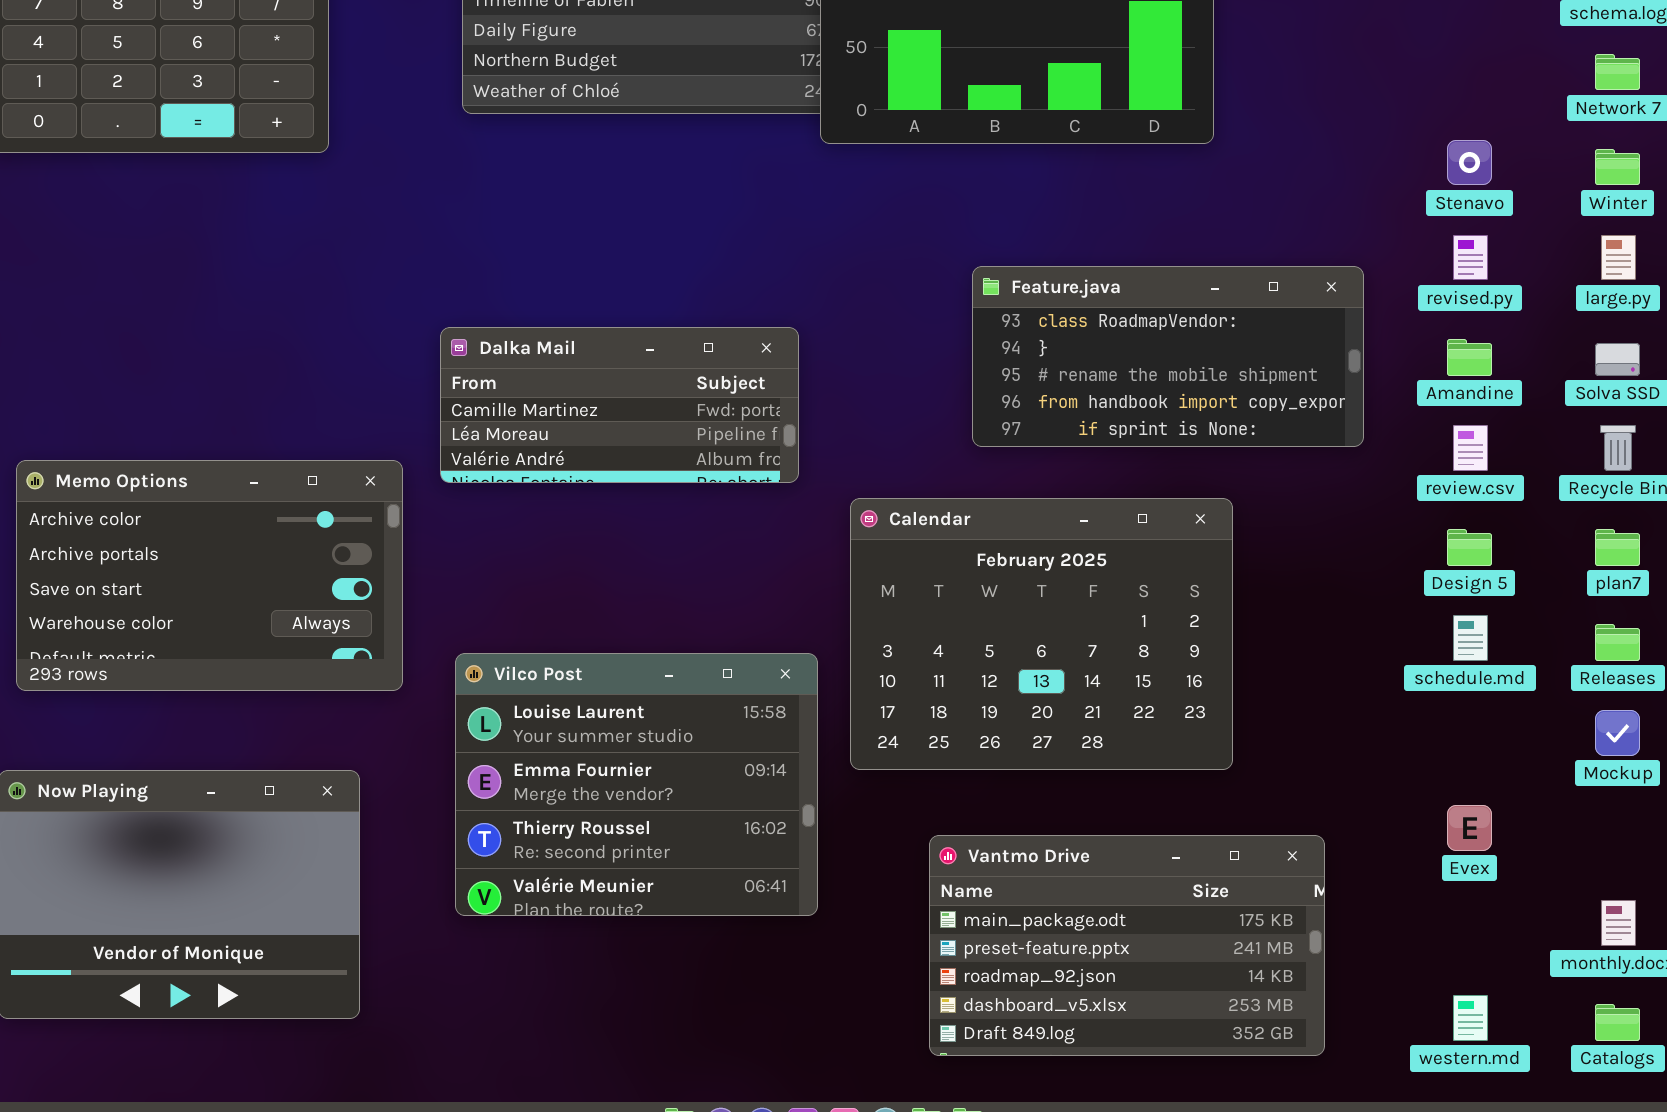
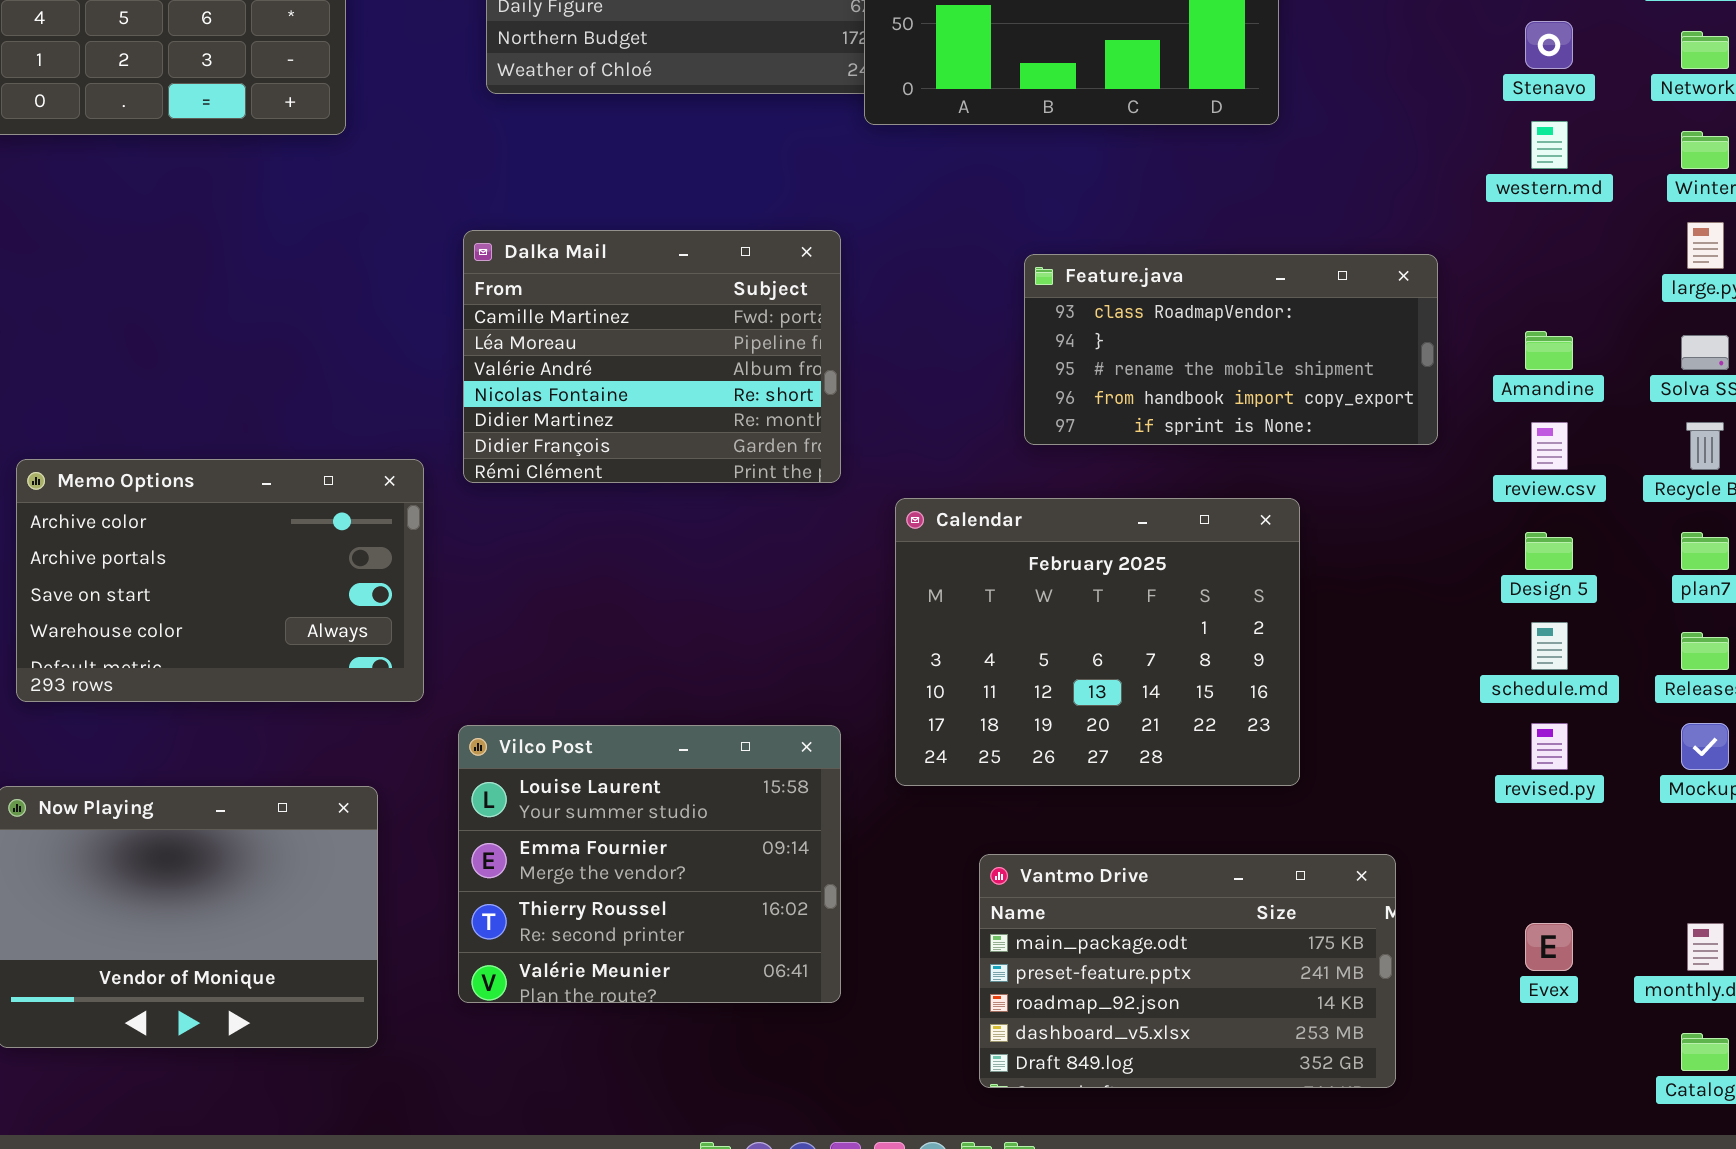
Stenavo: [1447,140,1492,185] -> [1525,21,1573,69], moved
revised.py: [1453,235,1488,280] -> [1531,723,1568,770], moved
Dalka Mail: [440,327,799,483] -> [463,230,841,483], resized
Vilco Post: [455,653,818,916] -> [458,725,841,1003], moved
Evex: [1447,805,1492,851] -> [1525,923,1573,971], moved
western.md: [1453,995,1488,1041] -> [1531,121,1568,169], moved

